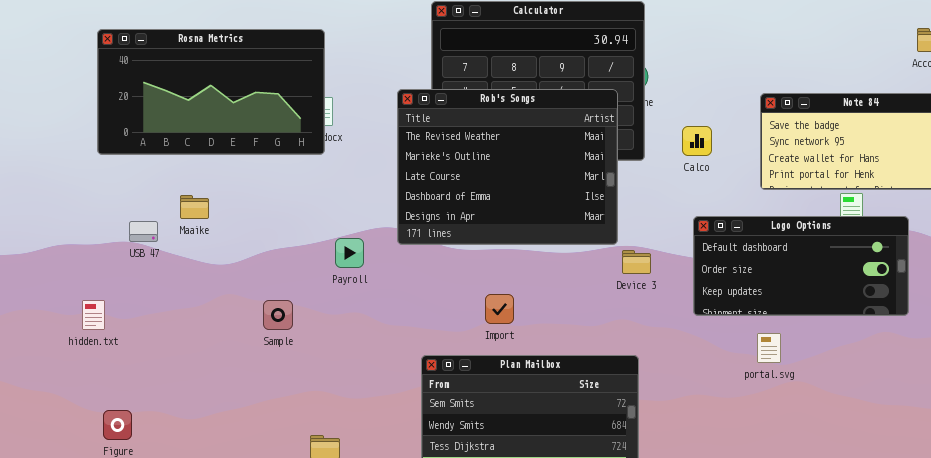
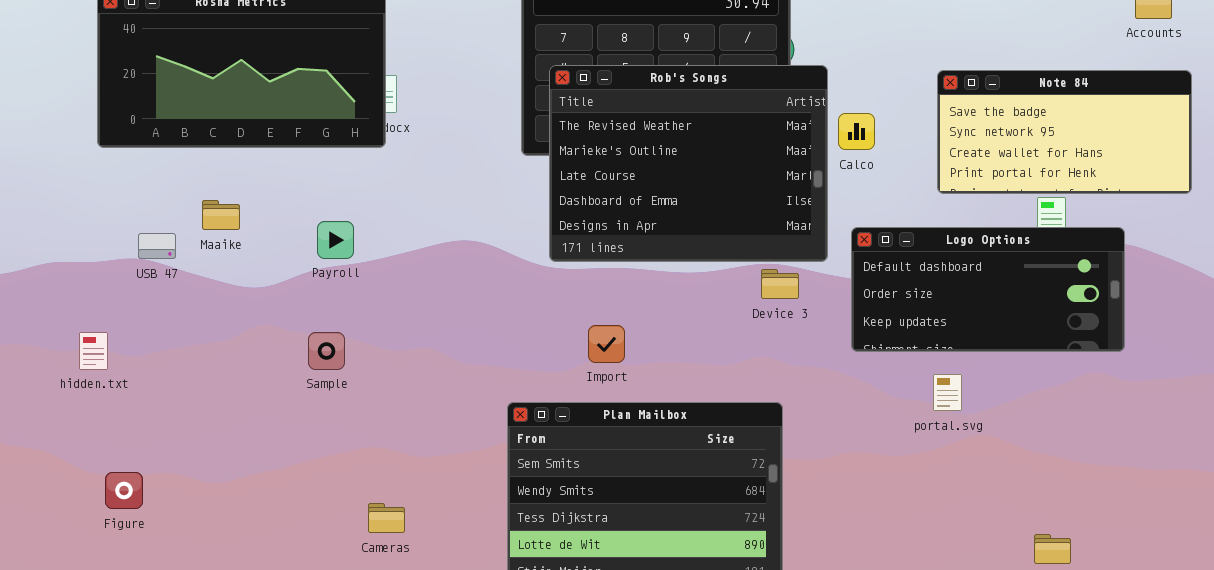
Rob's Songs: [397,89,618,245] -> [549,65,828,262], moved
Payroll: [335,238,364,268] -> [317,221,354,259], moved

